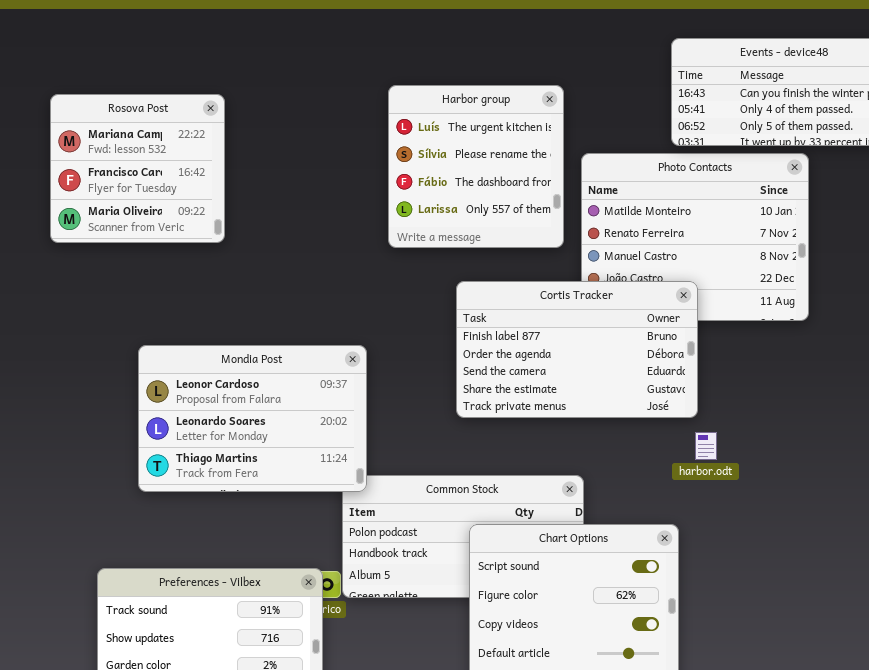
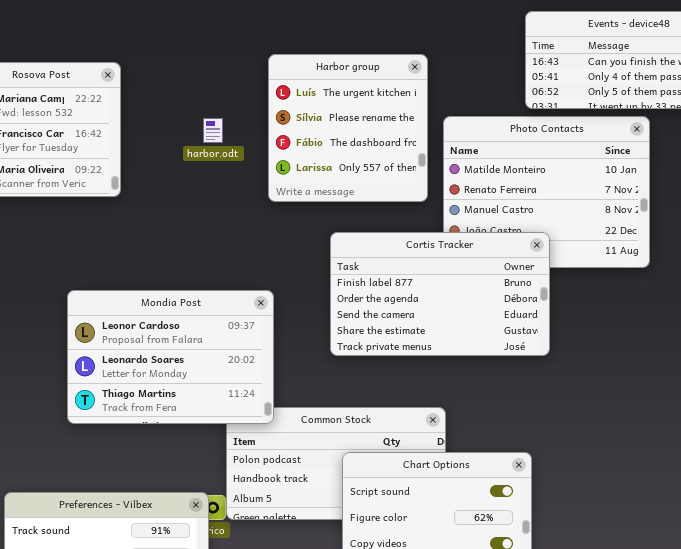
Mondia Post: [138,345,367,492] -> [67,290,274,424], moved
harbor.odt: [695,432,717,460] -> [203,118,223,143], moved

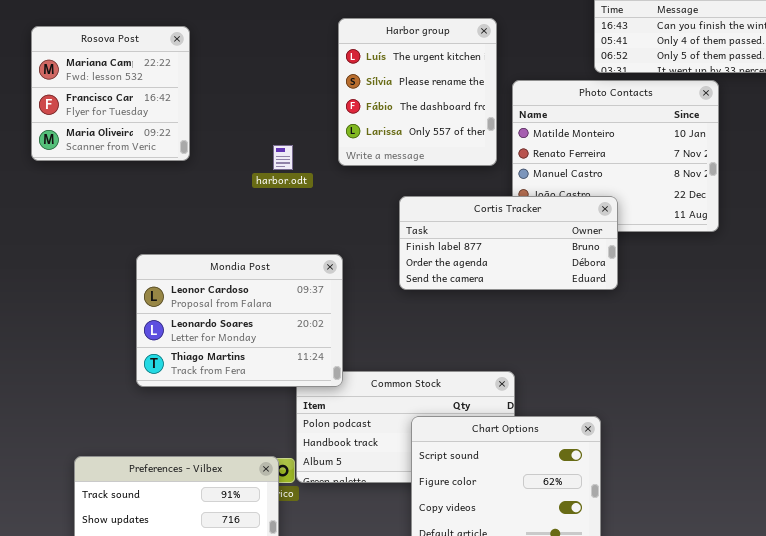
harbor.odt: [203,118,223,143] -> [273,145,293,170], moved
Cortis Tracker: [330,232,550,356] -> [399,196,618,290], resized

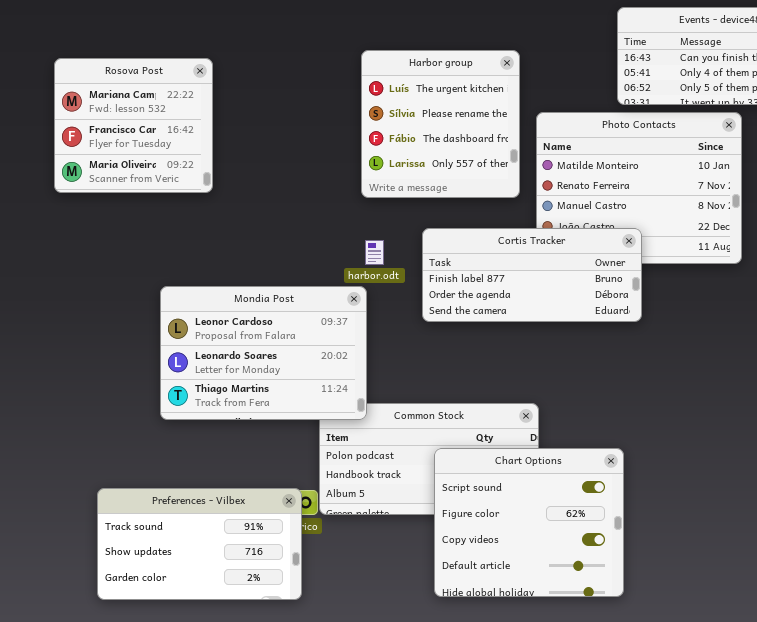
harbor.odt: [273,145,293,170] -> [365,240,384,265], moved

